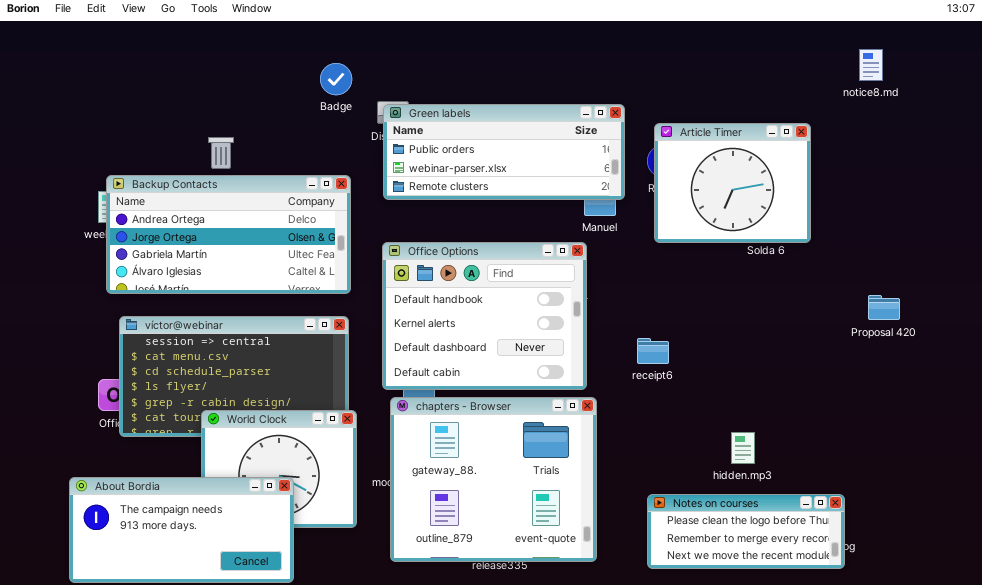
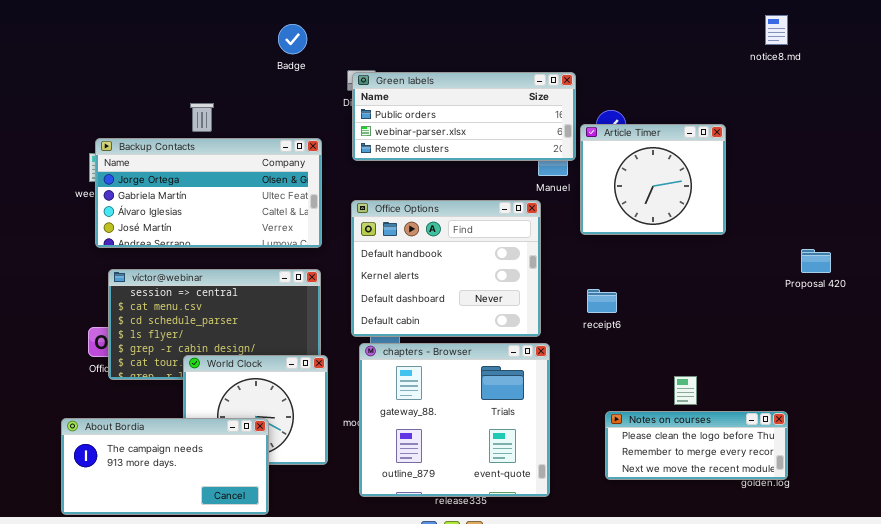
notice8.md: [859,49,883,81] -> [765,15,788,45], moved
Badge: [320,63,352,95] -> [278,24,307,54], moved
Article Timer: [654,123,811,243] -> [580,124,726,235], moved
Backup Contacts: [106,175,351,294] -> [95,138,322,248], scrolled down 1 row
Notes on courses: [647,494,845,569] -> [605,411,788,480], moved

